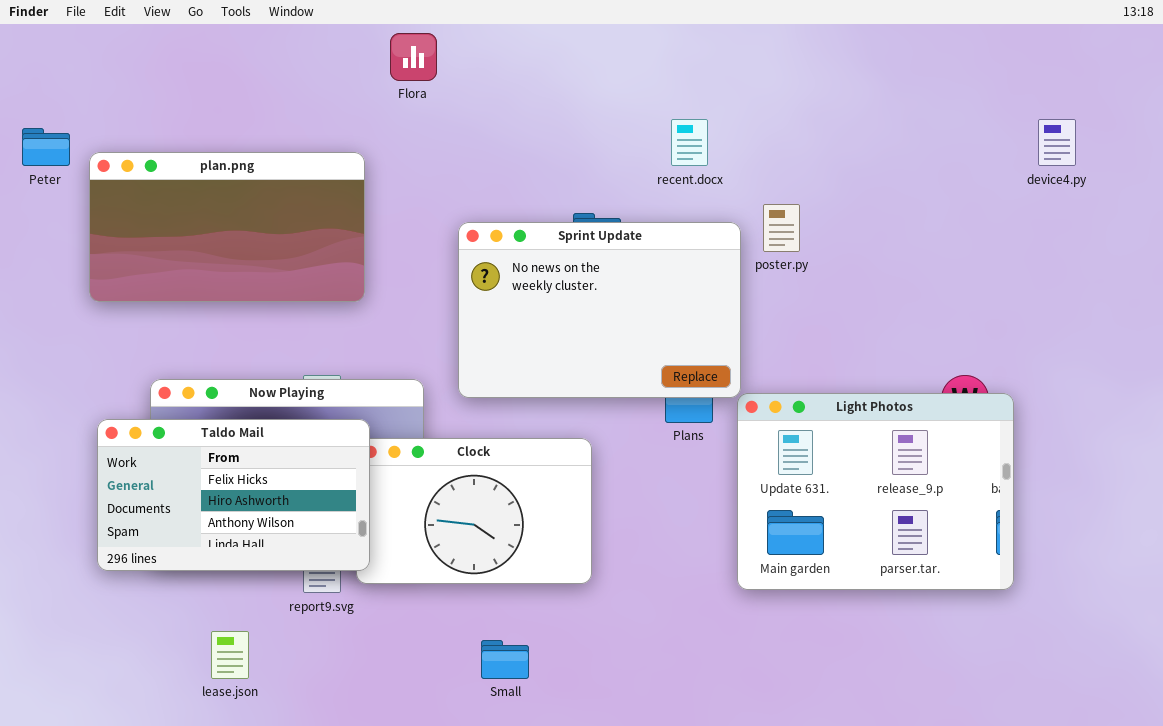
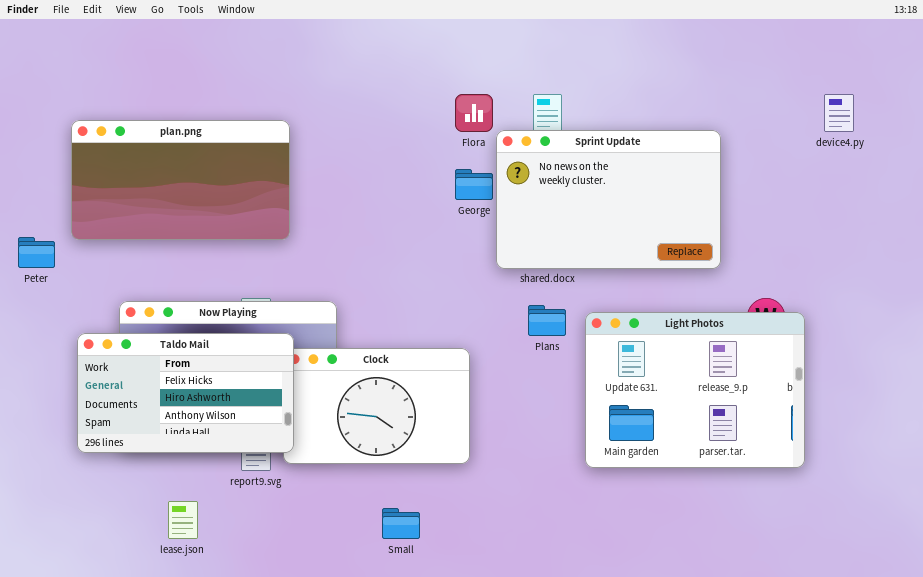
Flora: [390,33,437,81] -> [455,94,493,132], moved
Peter: [22,128,70,166] -> [18,237,55,268], moved
Sprint Update: [458,222,741,398] -> [496,130,721,269], moved

